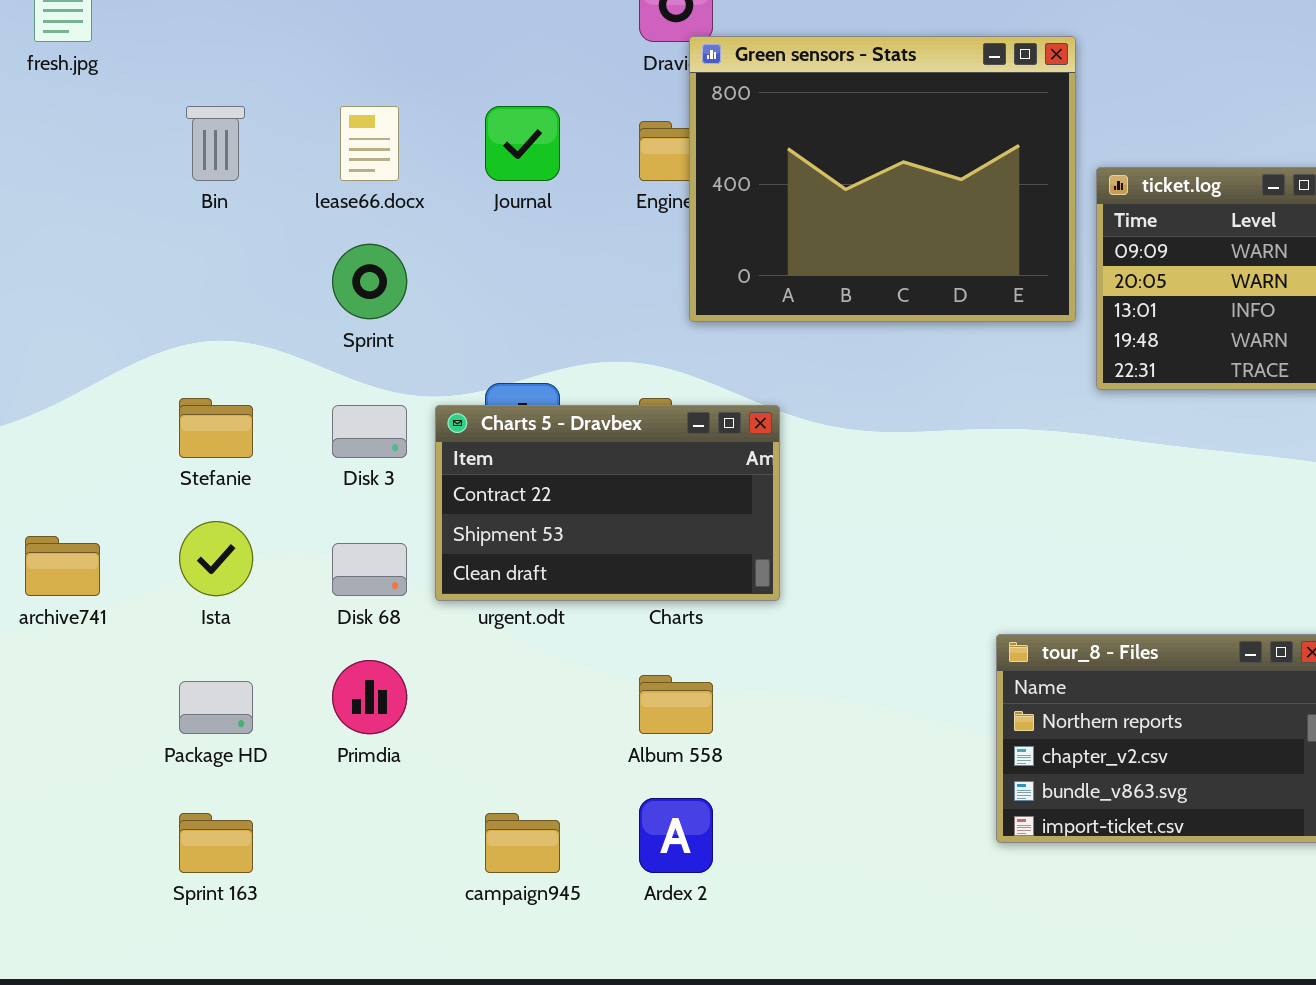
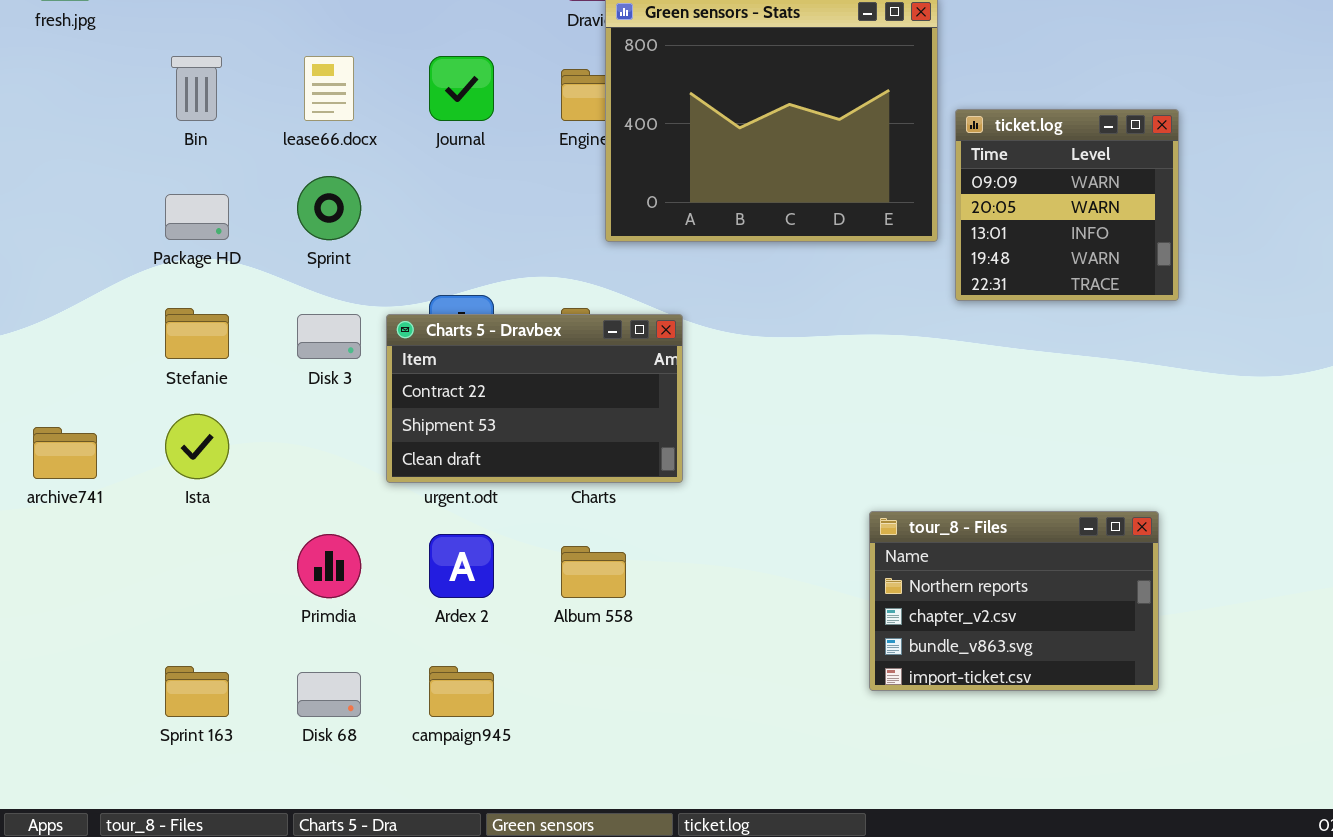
Disk 68: [332,543,407,596] -> [297,672,361,717], moved
Package HD: [179,681,253,734] -> [165,194,229,240], moved
Ardex 2: [639,798,713,873] -> [429,534,494,598], moved

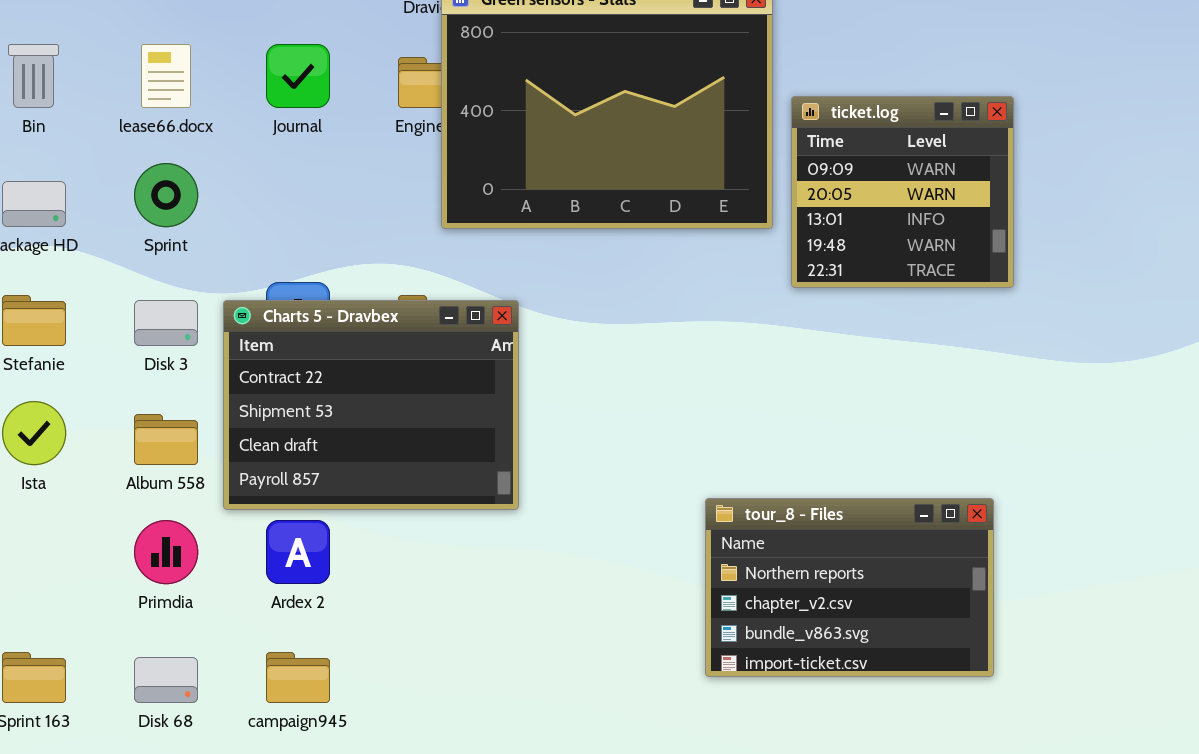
Charts 5 - Dravbex: [386,314,683,483] -> [223,300,519,510], resized
Album 558: [561,546,626,598] -> [134,414,198,465], moved

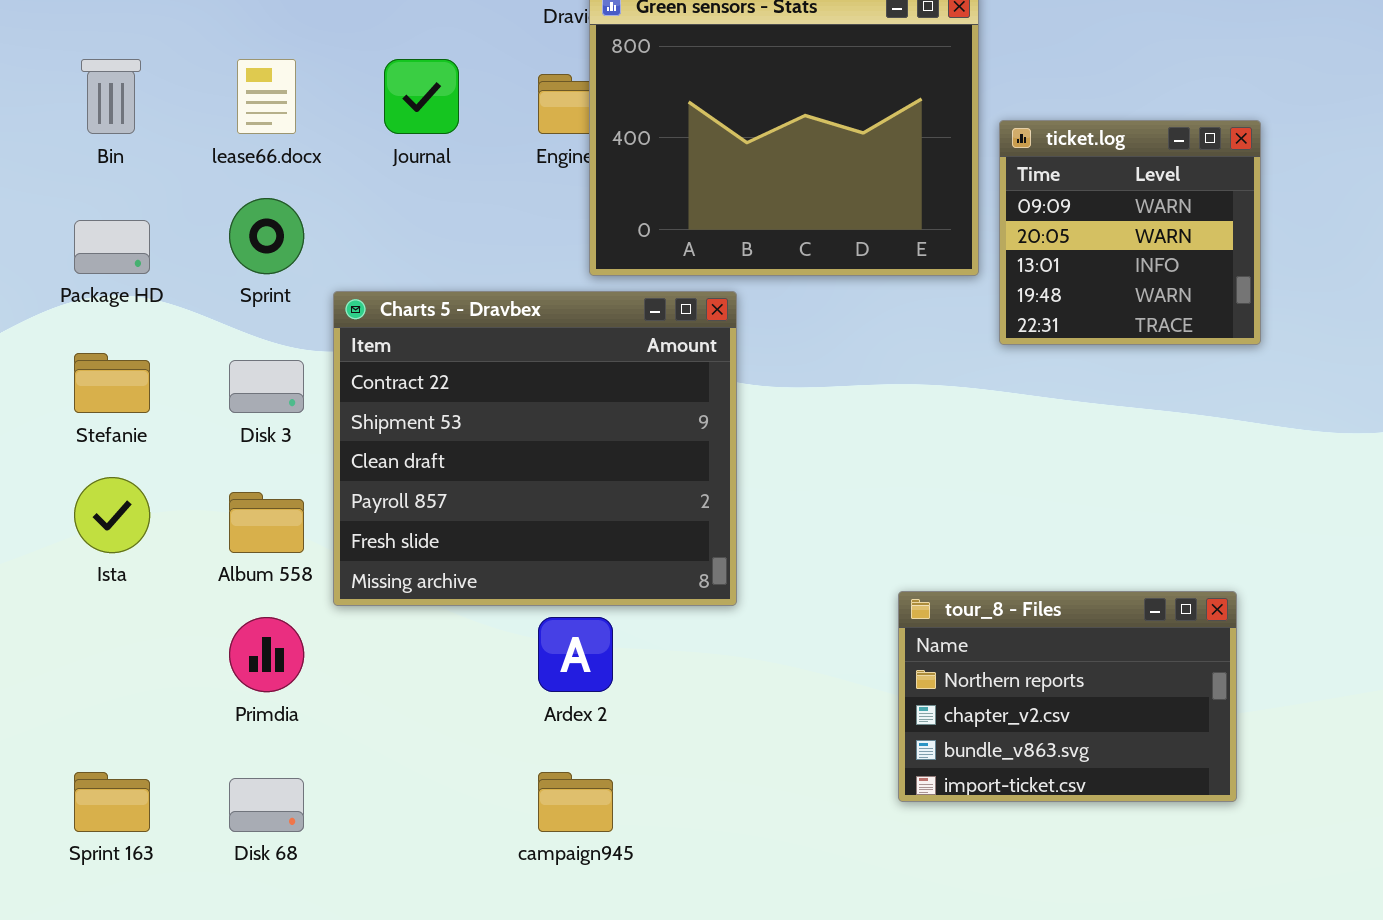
Charts 5 - Dravbex: [223,300,519,510] -> [333,291,737,606], resized
Ardex 2: [266,520,330,584] -> [538,617,613,692], moved
campaign945: [266,652,330,703] -> [538,772,613,832], moved

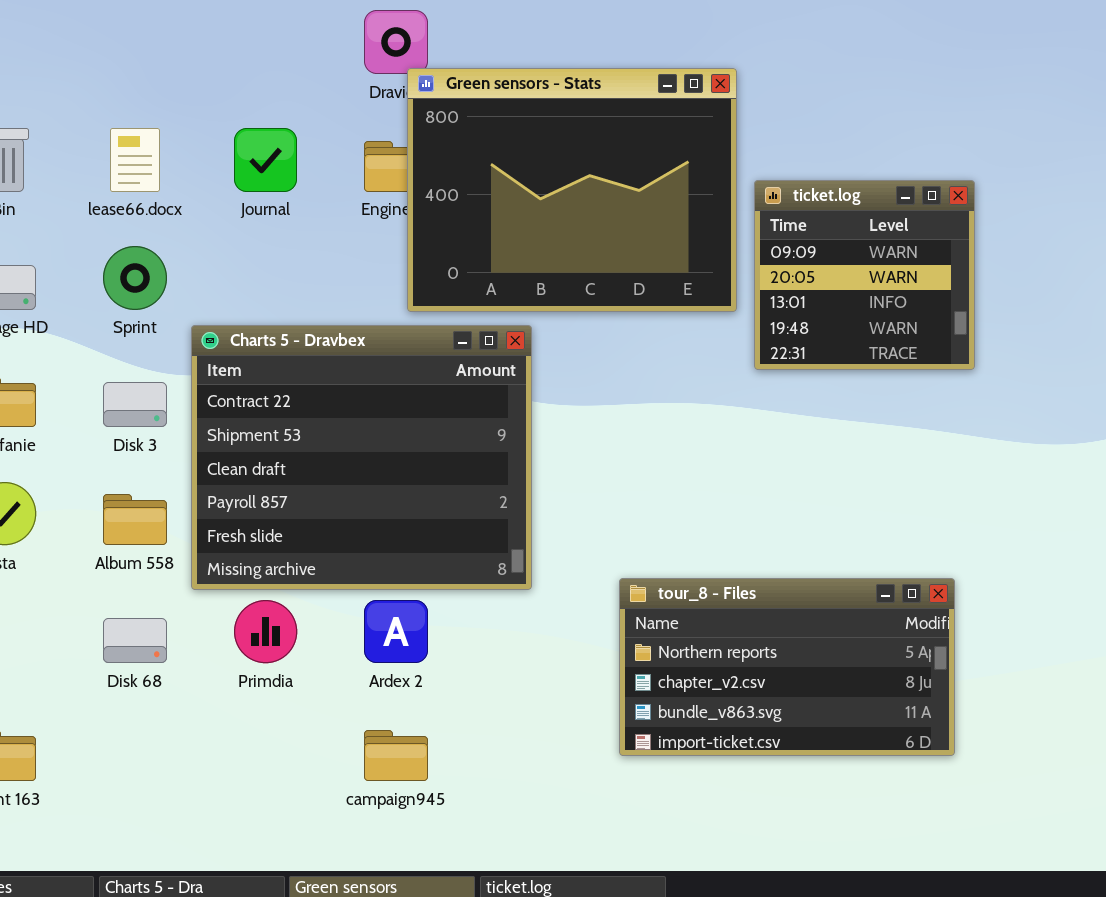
tour_8 - Files: [898,591,1237,802] -> [619,578,955,756], resized
Primdia: [229,617,304,692] -> [234,600,297,663], moved
Disk 68: [229,778,304,832] -> [103,618,167,663], moved

